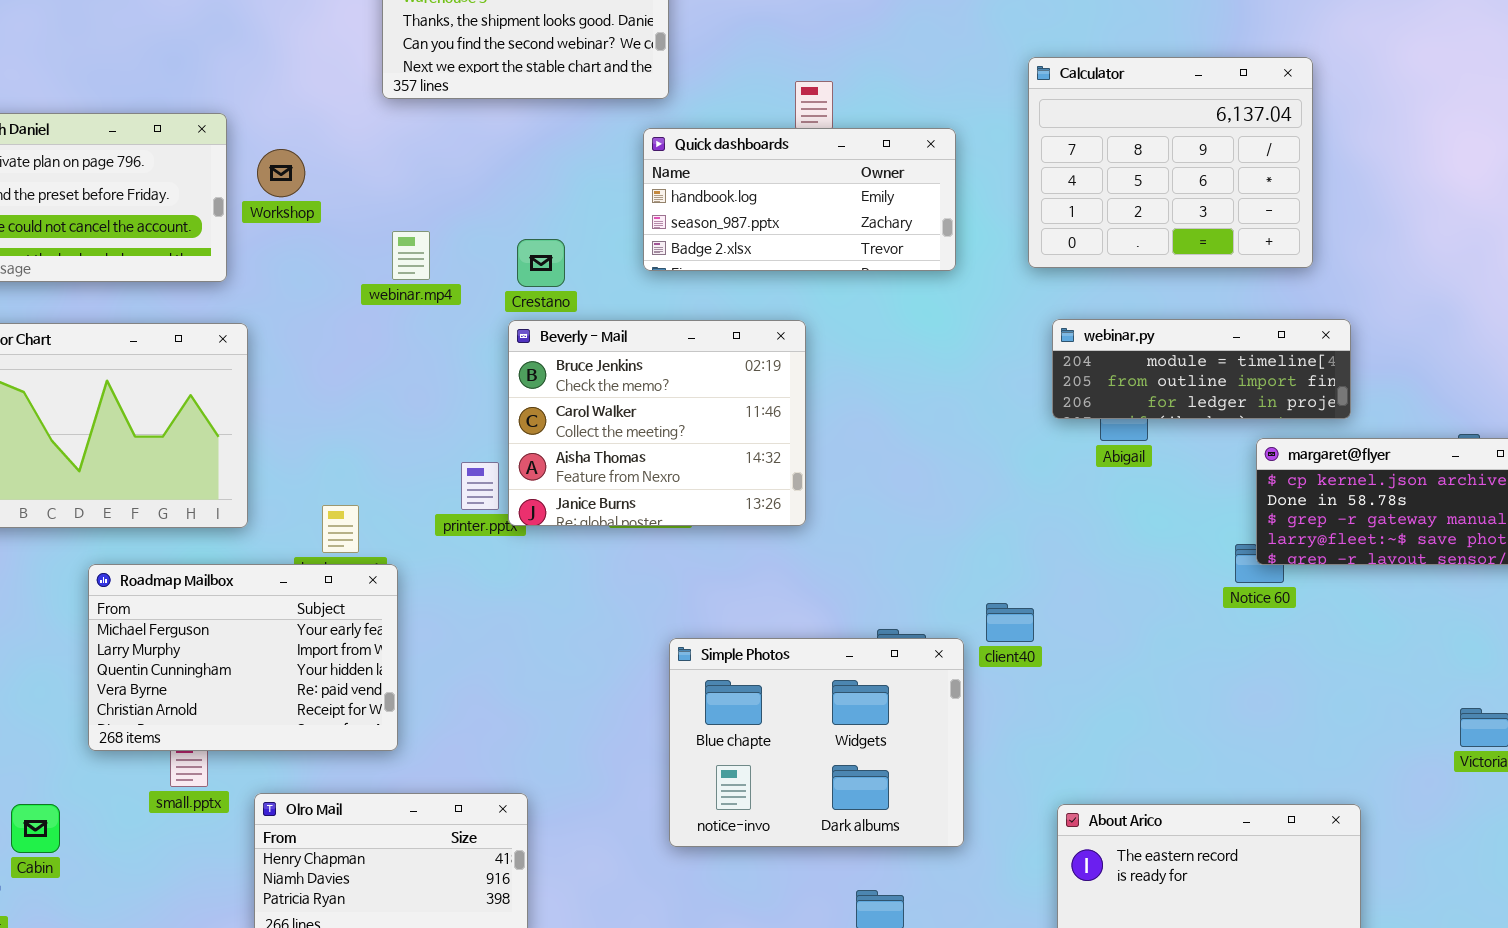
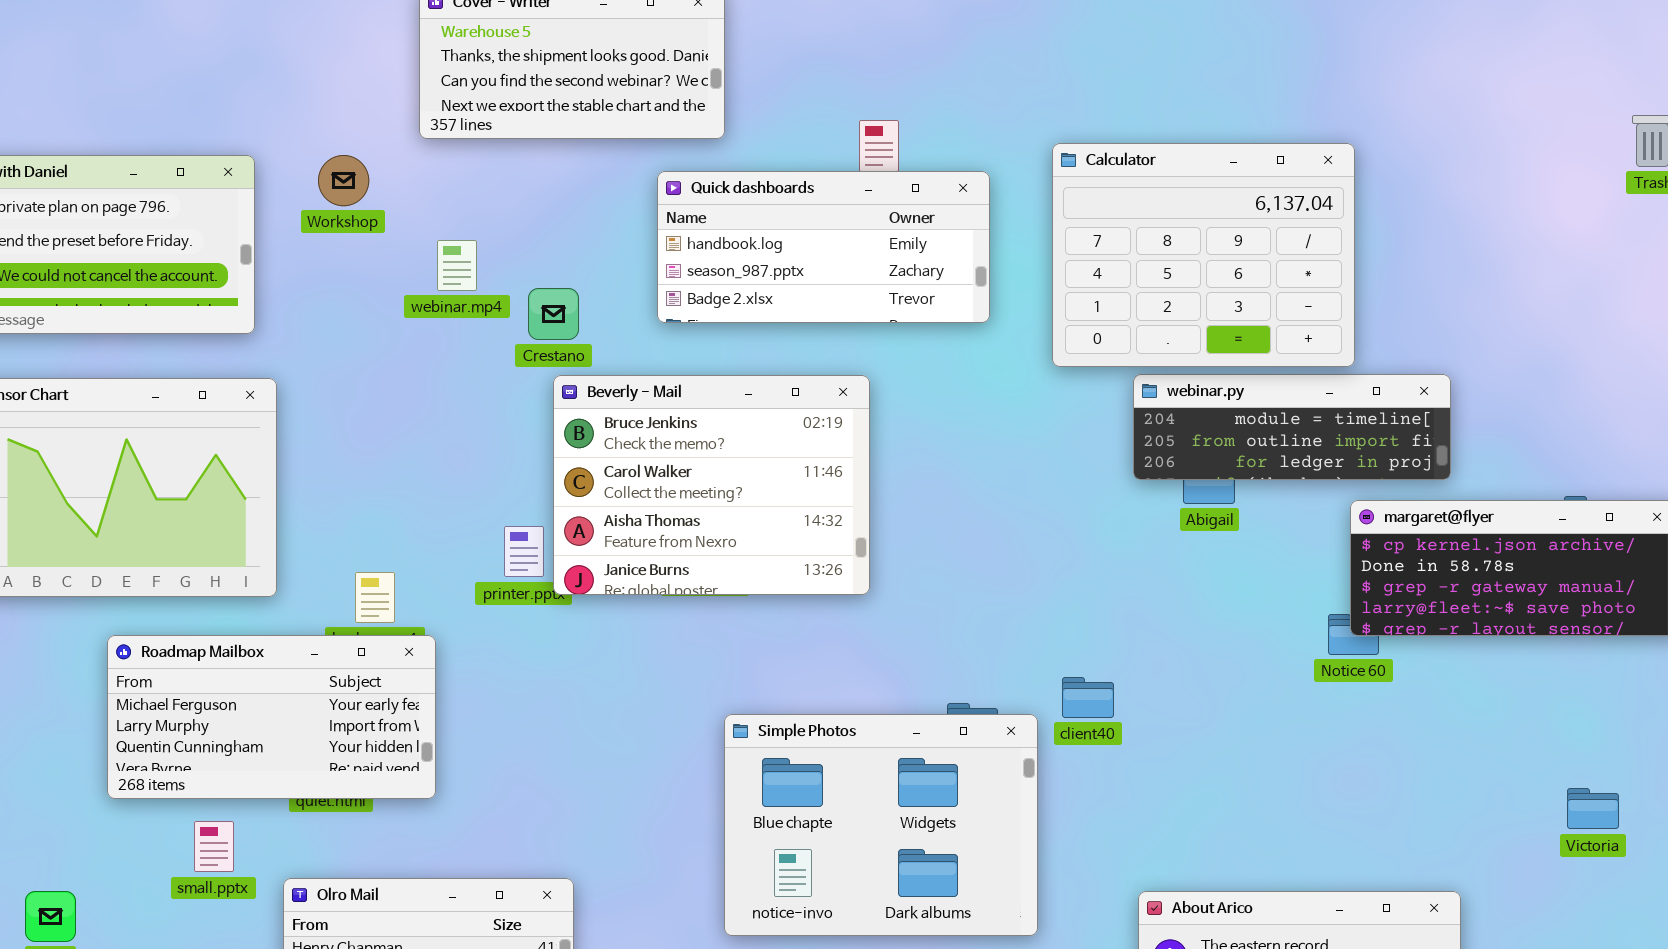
Calculator: [1028,57,1313,268] -> [1052,143,1355,367], moved
Quick dashboards: [643,128,956,271] -> [657,171,990,323], moved
Workshop: [257,149,305,197] -> [318,155,369,206], moved
webinar.mp4: [392,231,430,280] -> [437,240,477,291], moved
Crestano: [517,239,565,287] -> [528,288,579,340], moved
Roadmap Mailbox: [88,564,398,751] -> [107,635,436,799], resized

